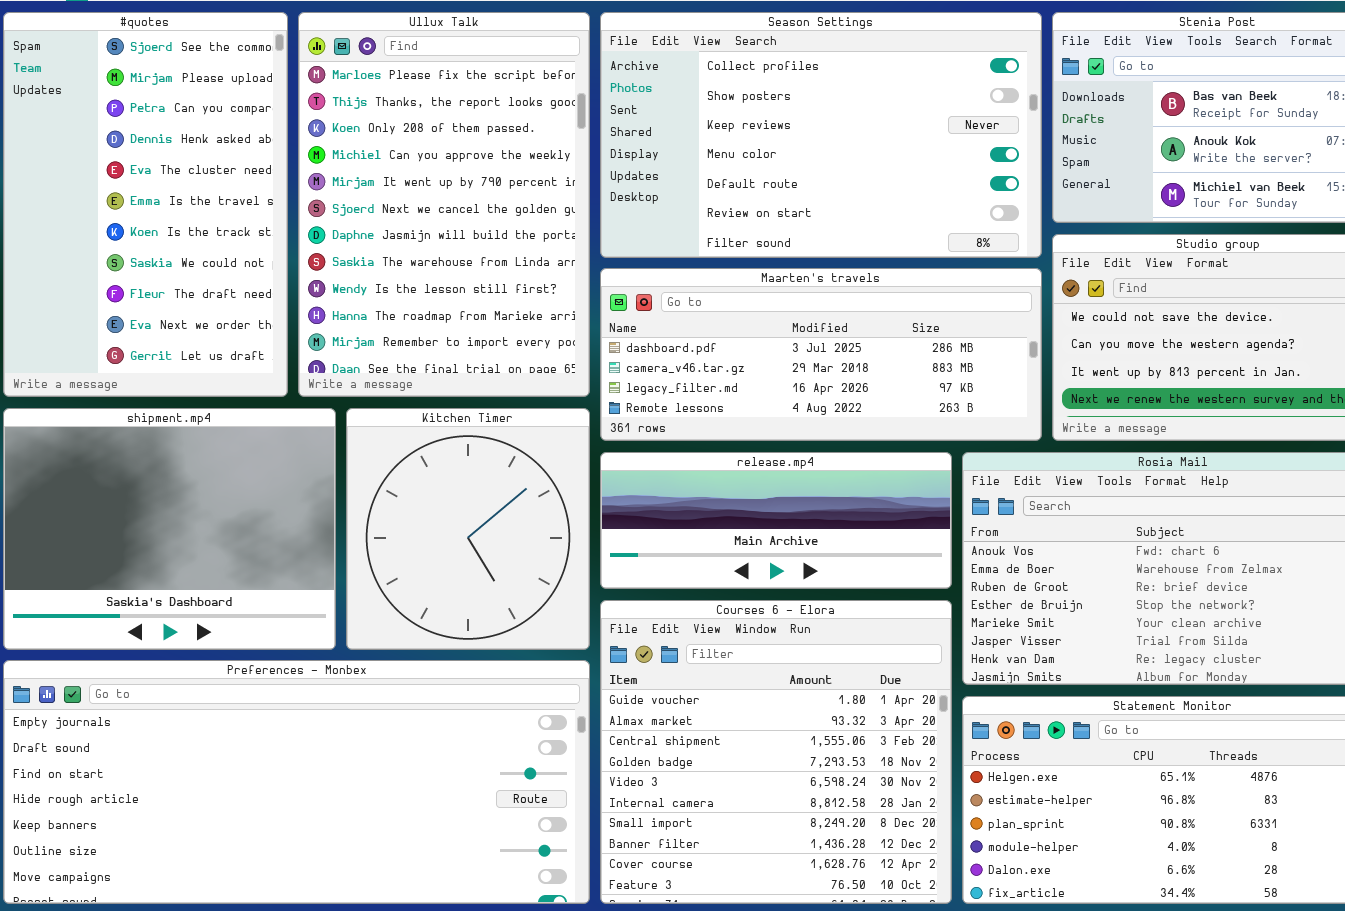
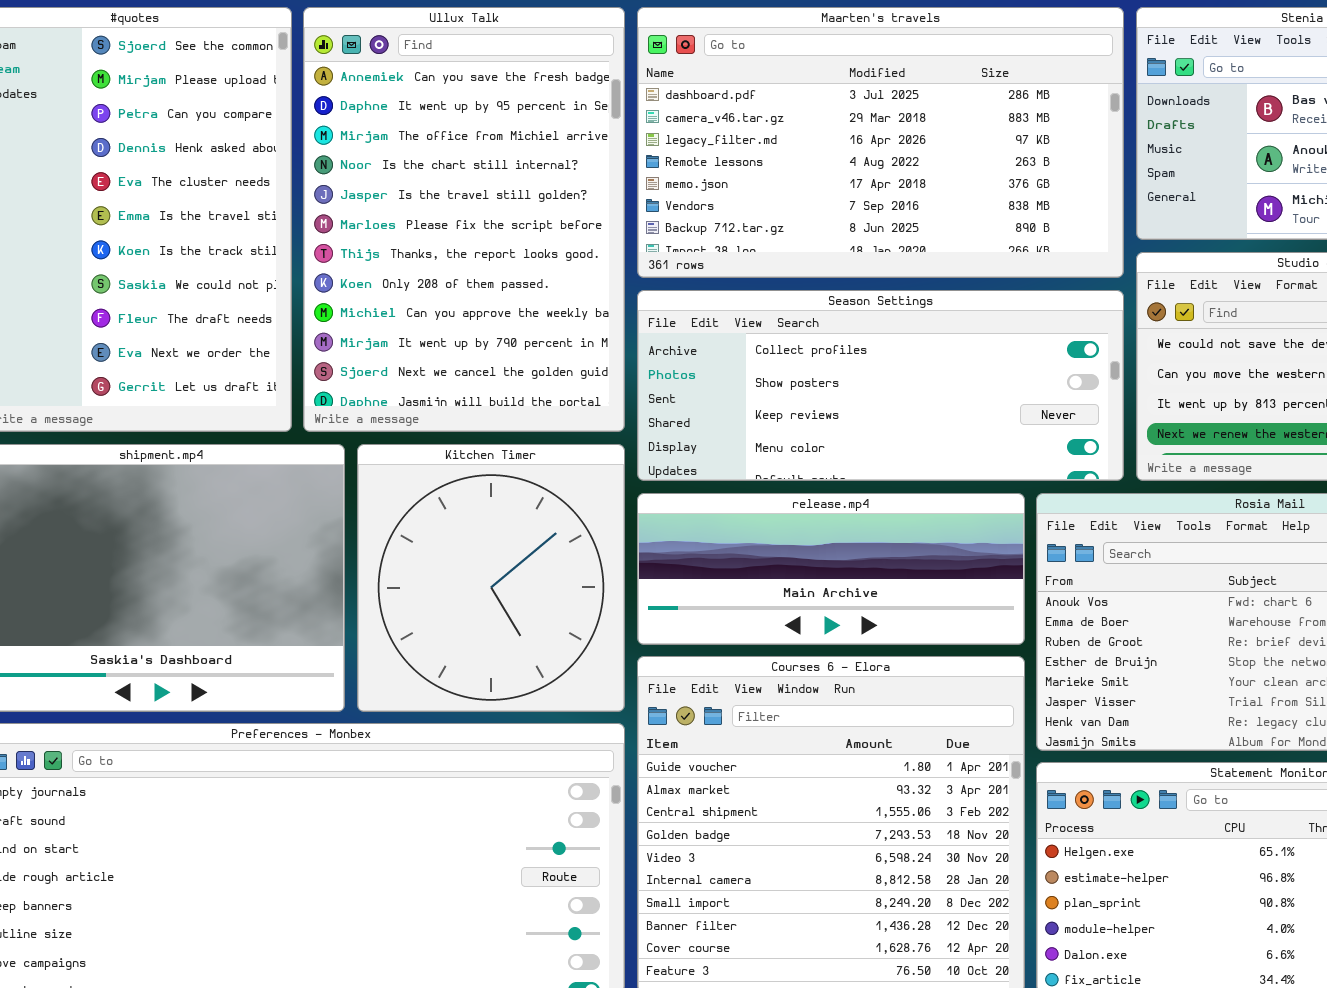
Ullux Talk: [298,12,590,397] -> [303,7,625,432], scrolled up 5 rows
Season Settings: [600,12,1042,258] -> [637,290,1124,481], moved, resized
Maarten's travels: [600,268,1042,441] -> [637,7,1124,278], moved, resized

